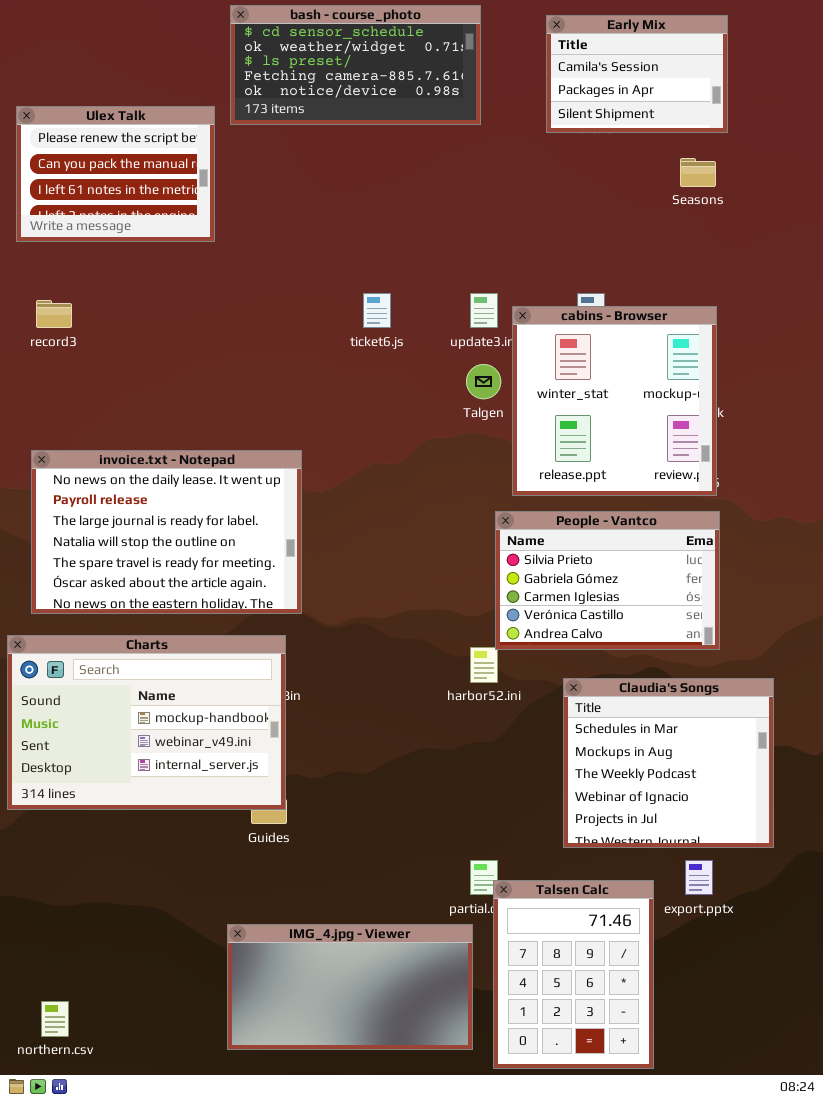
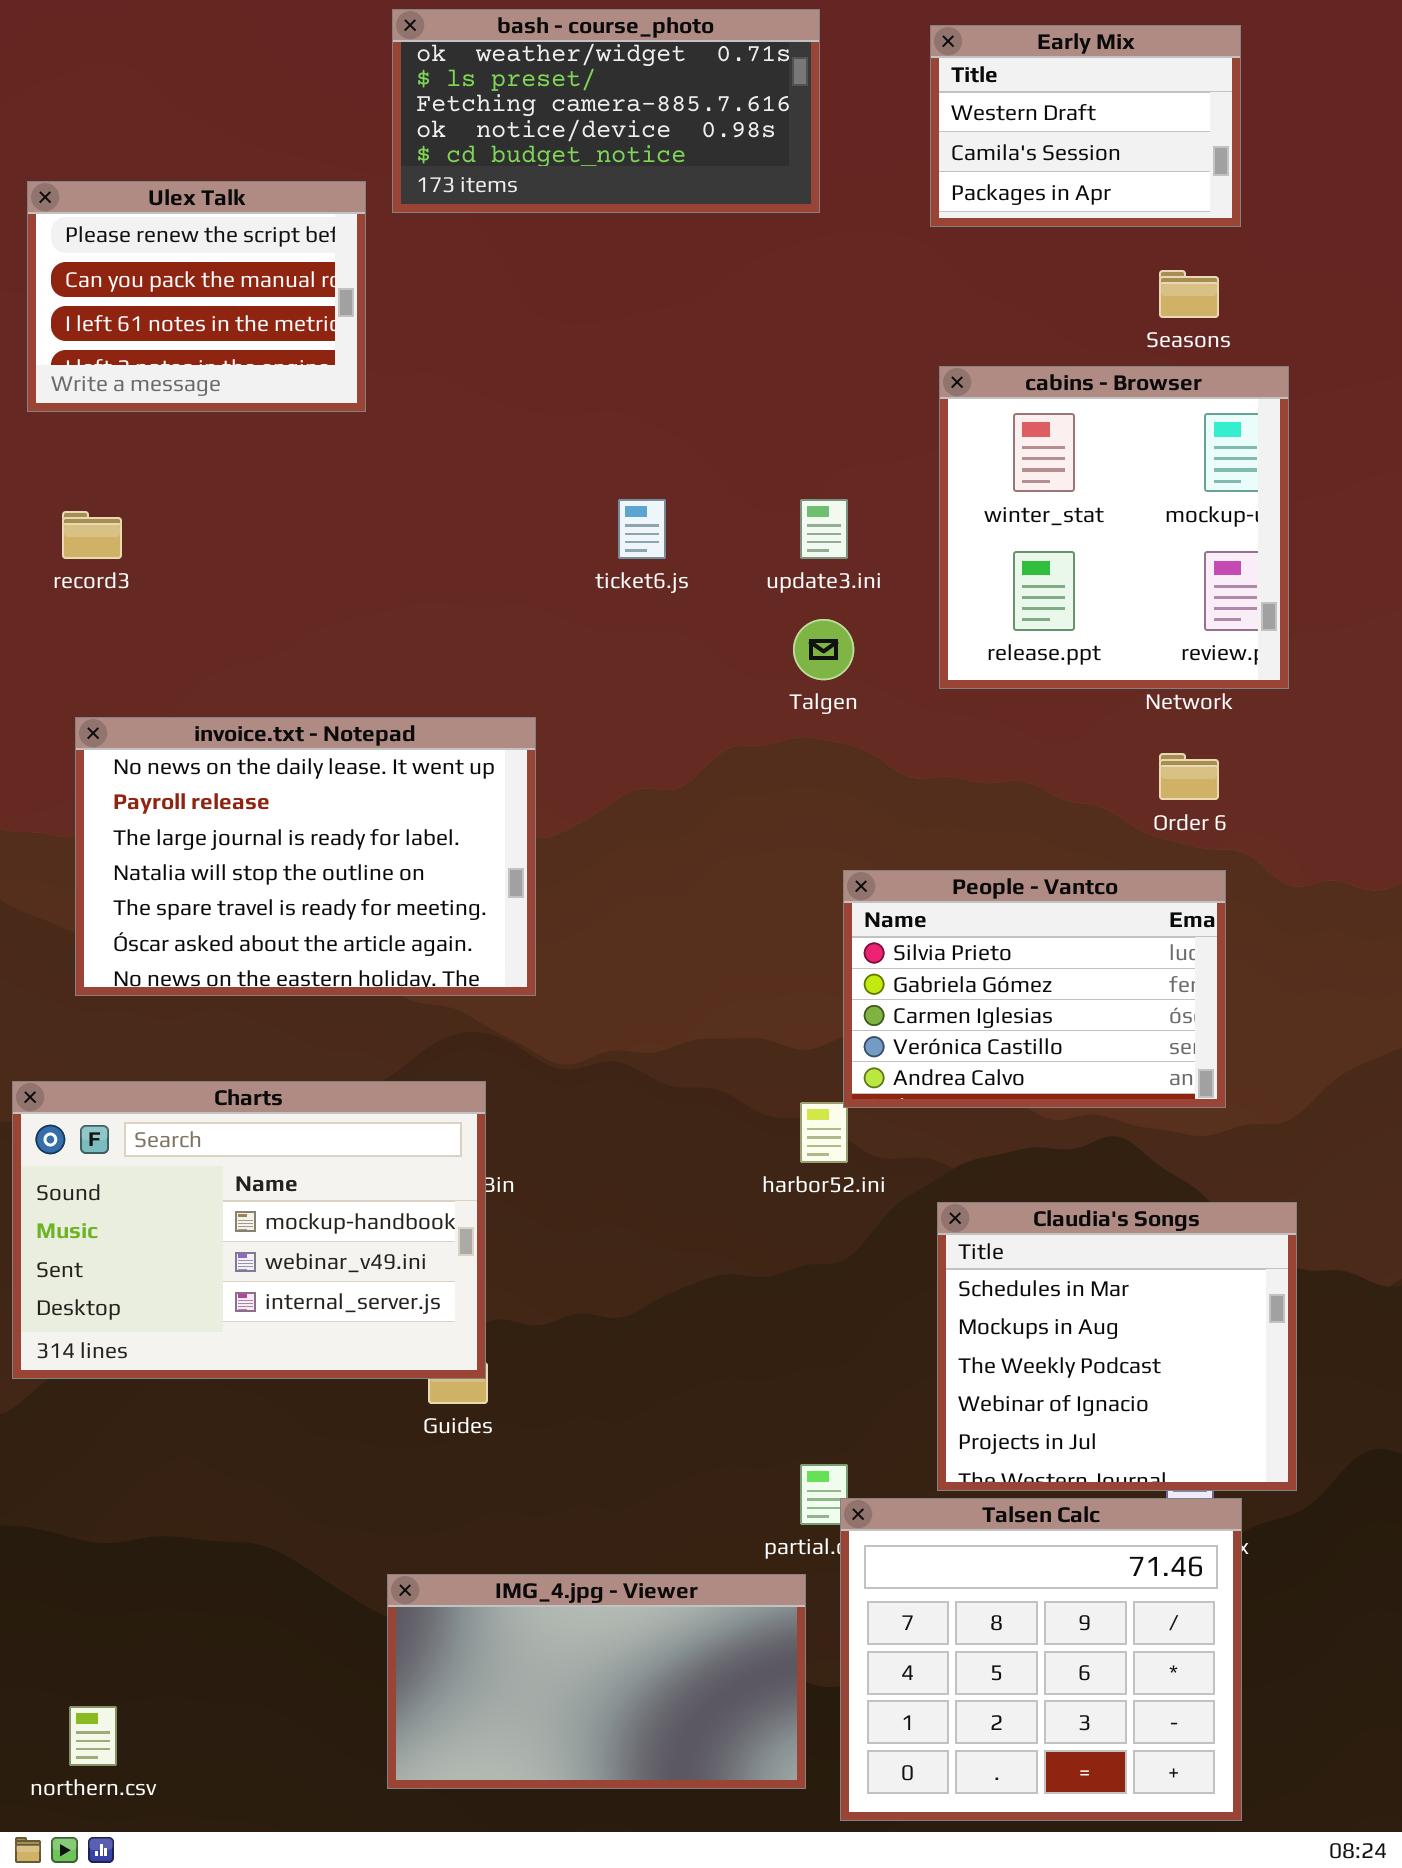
bash - course_photo: [230,5,481,125] -> [392,9,820,213], scrolled down 1 row
Early Mix: [546,15,728,133] -> [930,25,1241,227], scrolled up 1 row
cabins - Browser: [512,306,717,496] -> [939,366,1289,689], moved
invoice.txt - Notepad: [31,450,302,614] -> [75,717,536,996], moved
Claudia's Songs: [563,678,774,848] -> [937,1202,1297,1491], moved
Talsen Calc: [493,880,654,1069] -> [840,1498,1242,1821], resized

